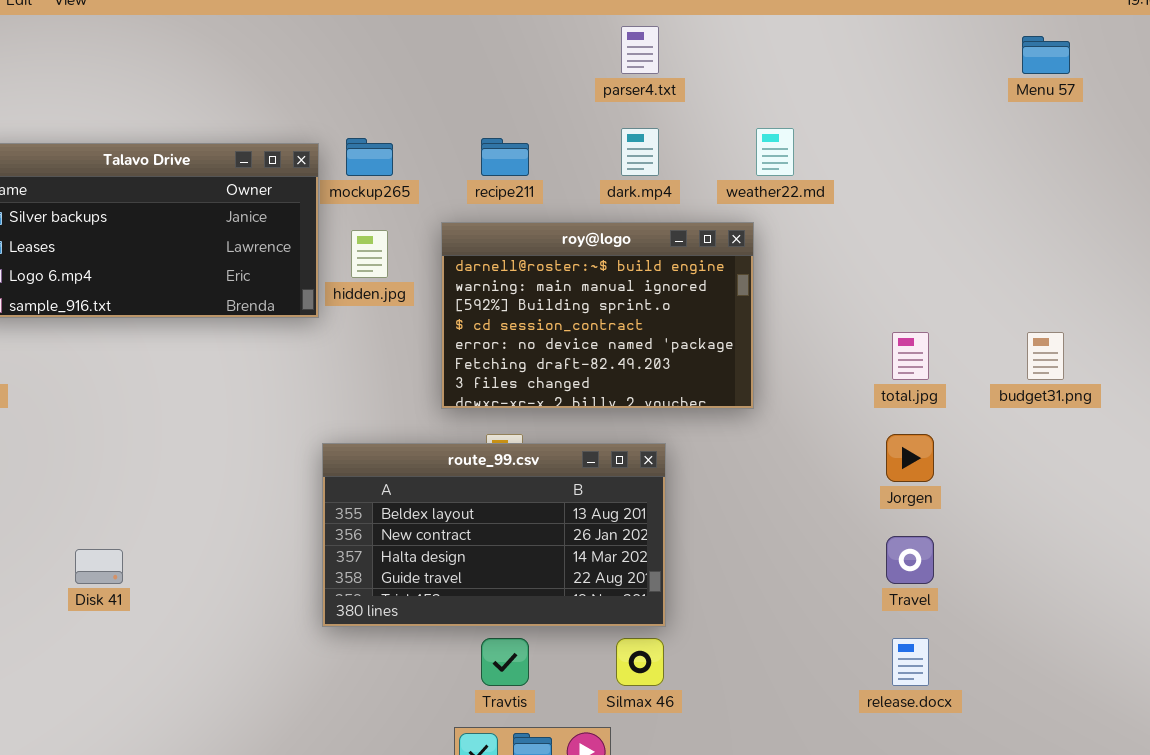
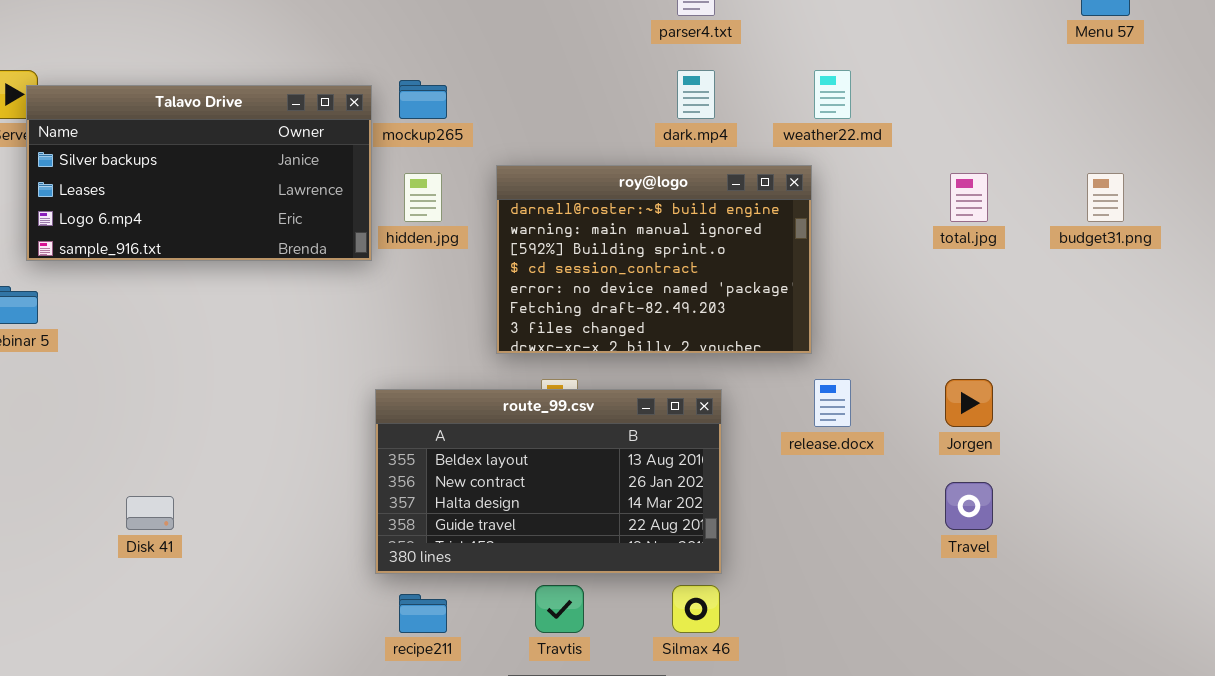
recipe211: [481,138,529,176] -> [399,594,447,633], moved
total.jpg: [892,332,929,380] -> [950,173,988,222], moved
budget31.png: [1027,332,1064,380] -> [1087,173,1124,222], moved
release.docx: [892,638,929,686] -> [814,379,851,427], moved

